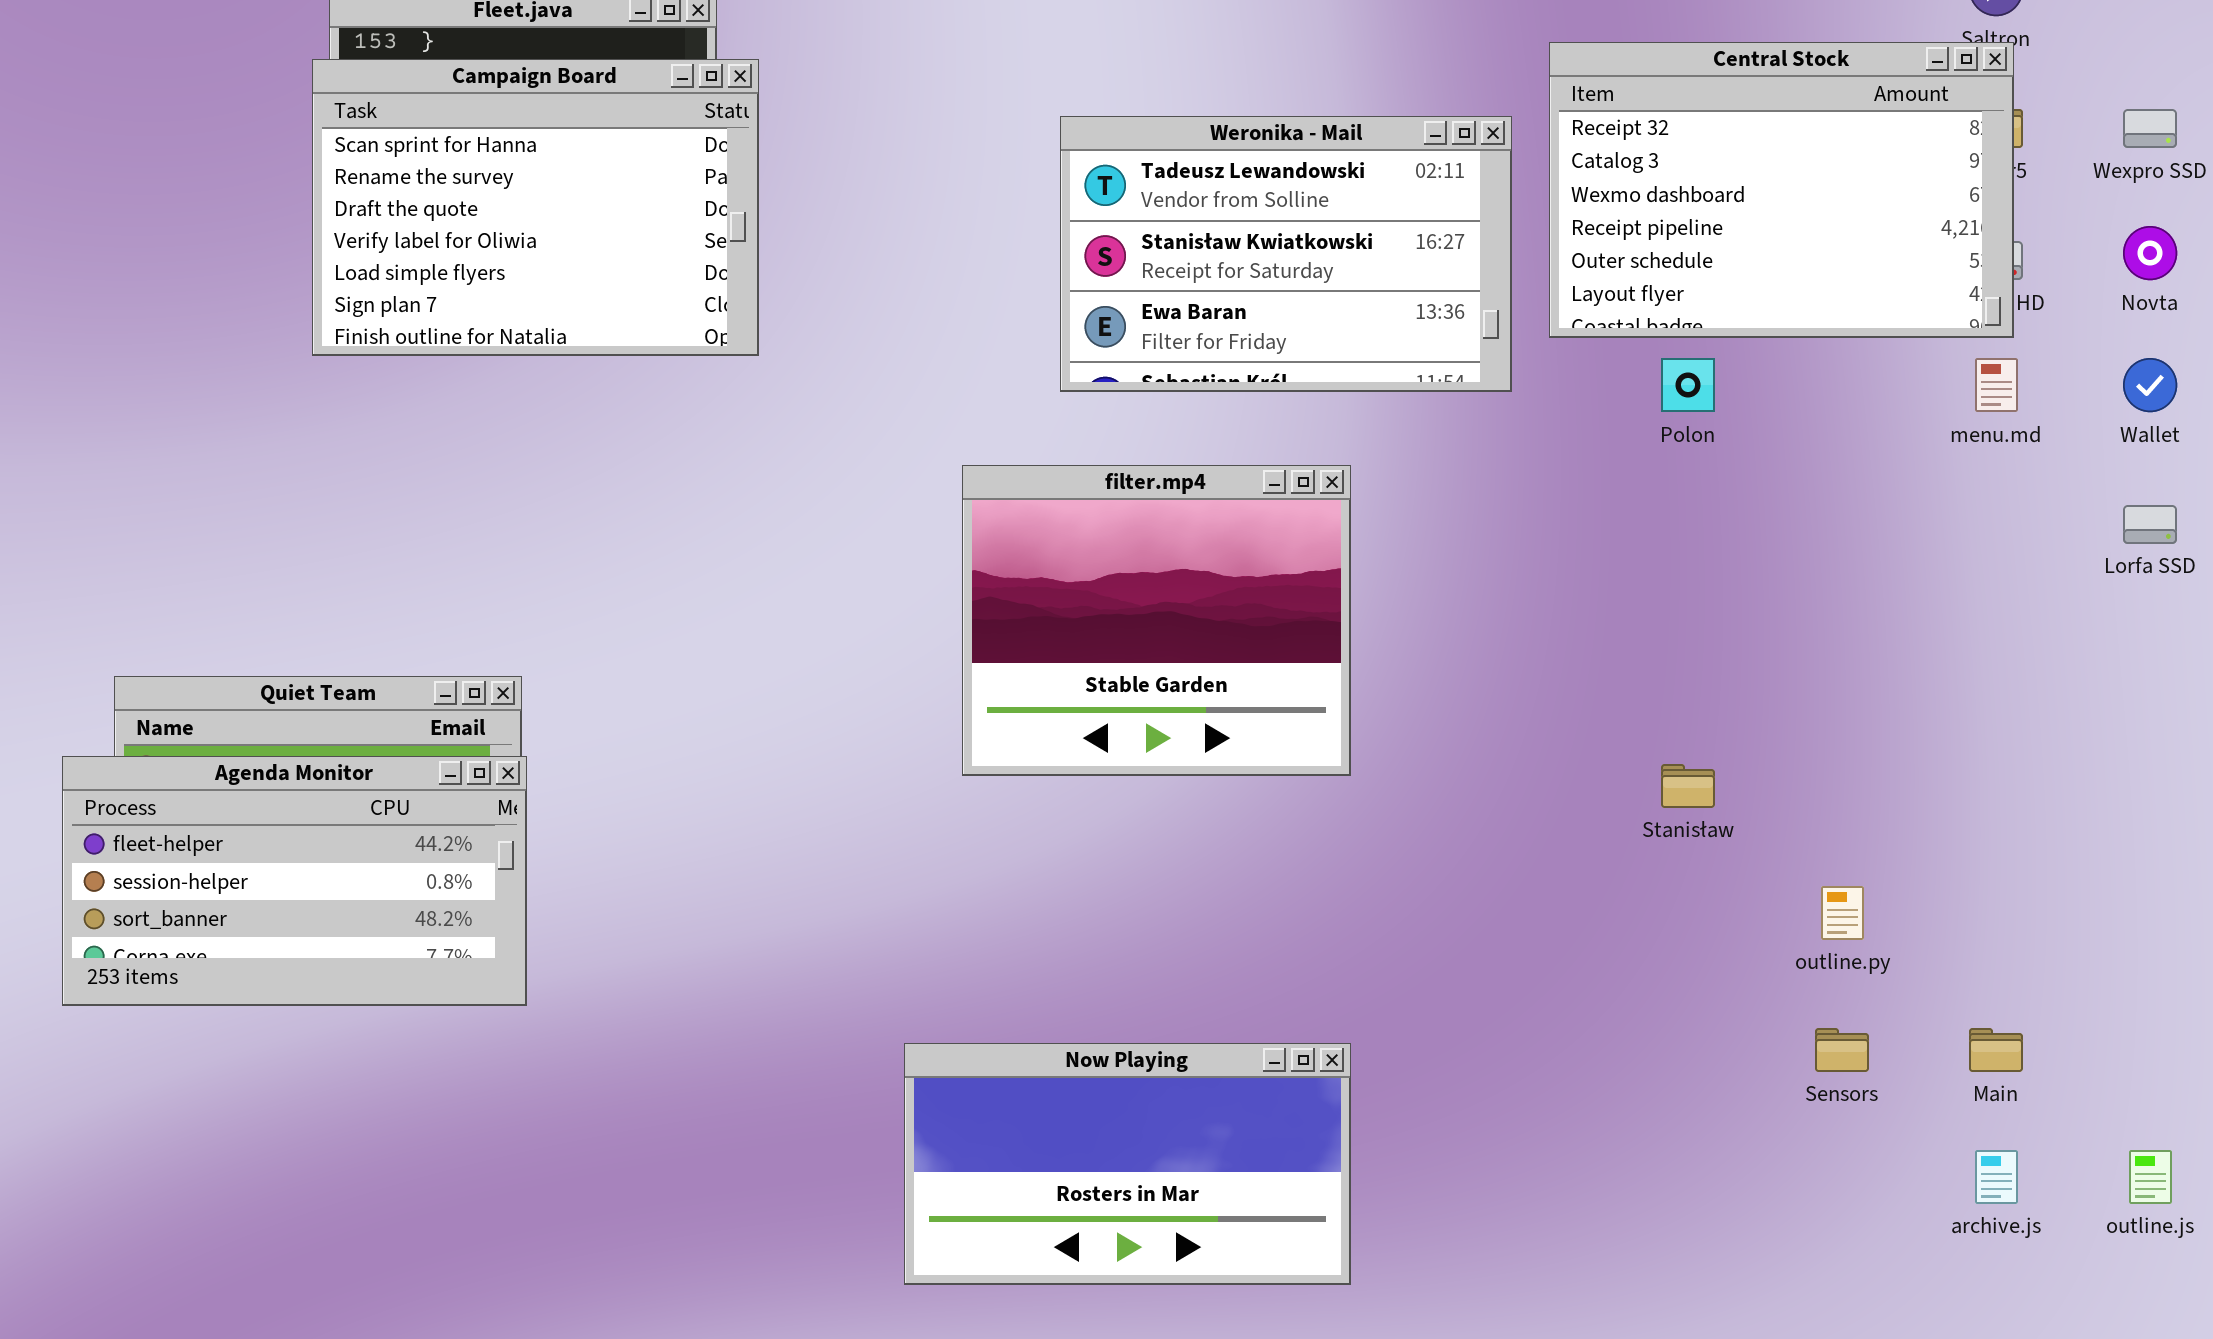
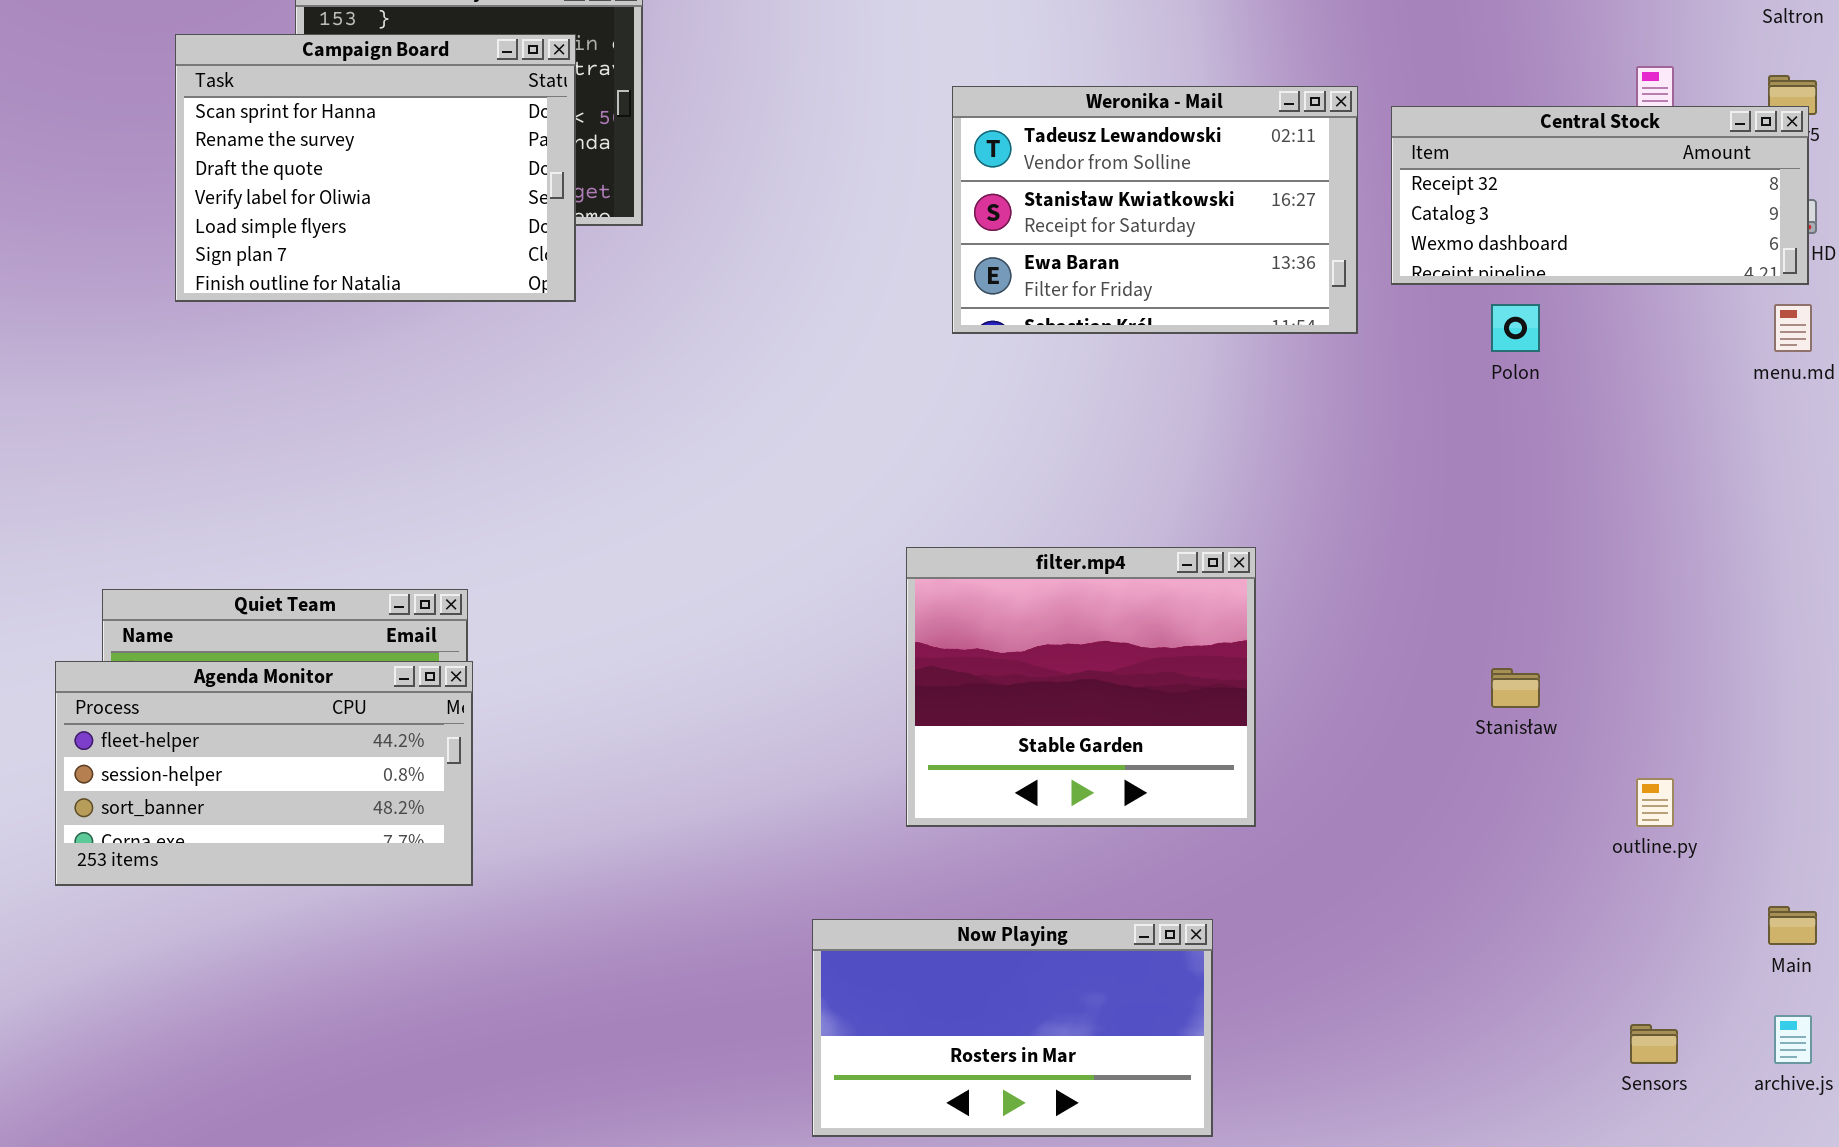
Central Stock: [1549,42,2014,338] -> [1391,106,1809,285], resized
Campaign Board: [312,59,759,356] -> [175,34,576,302], moved
filter.mp4: [962,465,1351,776] -> [906,547,1256,827], moved
Sensors: [1815,1028,1869,1072] -> [1630,1024,1678,1064], moved

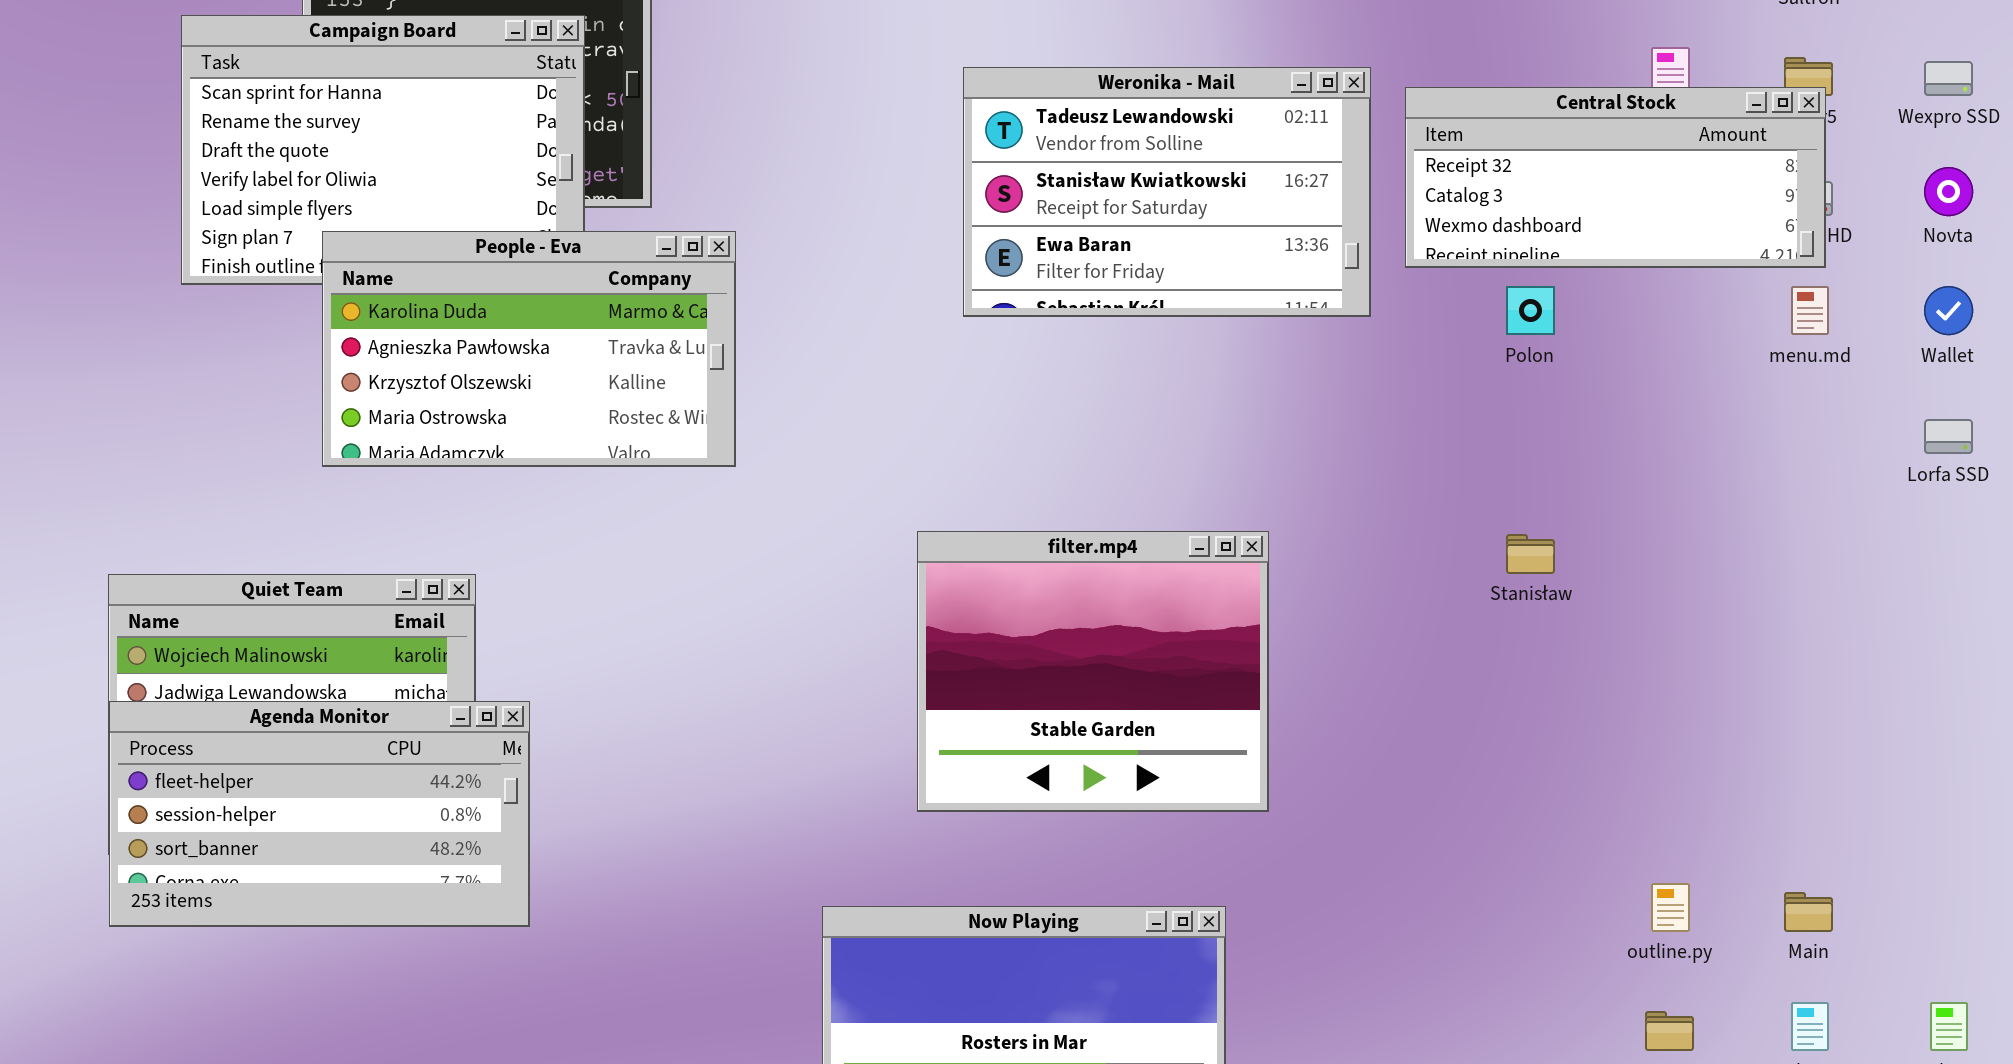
People - Eva: none -> [322,231,736,467], opened
Agenda Monitor: [55,661,473,886] -> [109,701,530,927], moved
Stanisław: [1491,668,1540,708] -> [1506,534,1555,574], moved
outline.py: [1636,778,1674,827] -> [1651,883,1690,932], moved

